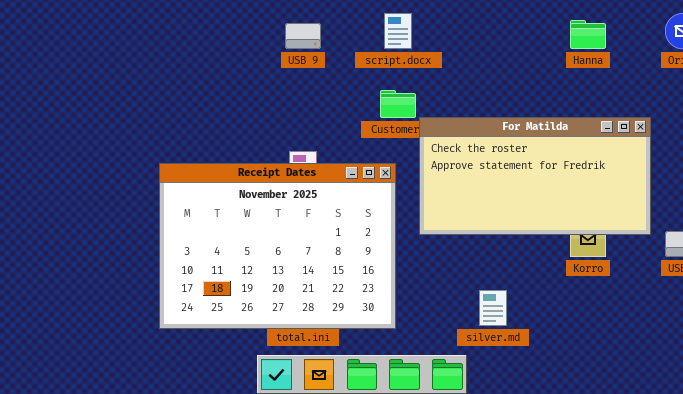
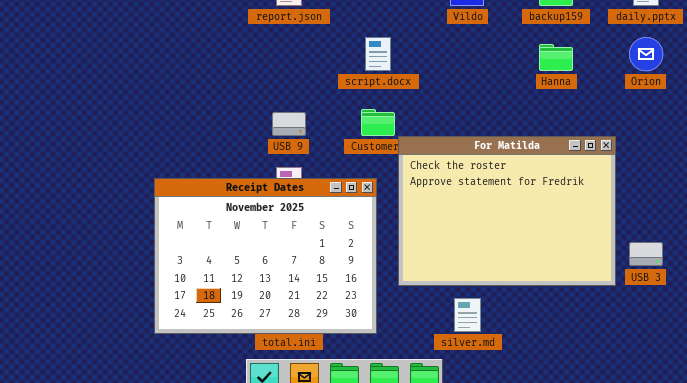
USB 9: [285,23,321,49] -> [272,112,306,136], moved
For Matilda: [419,117,651,235] -> [398,136,616,286], resized

